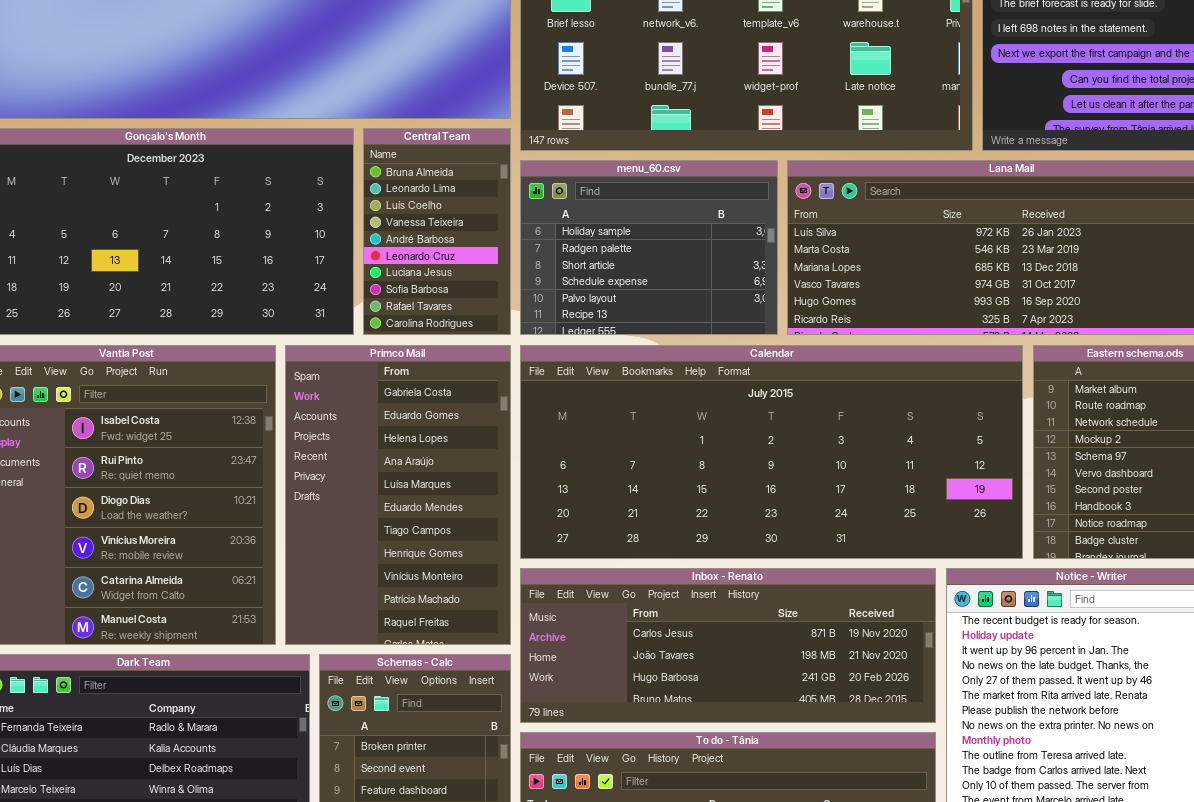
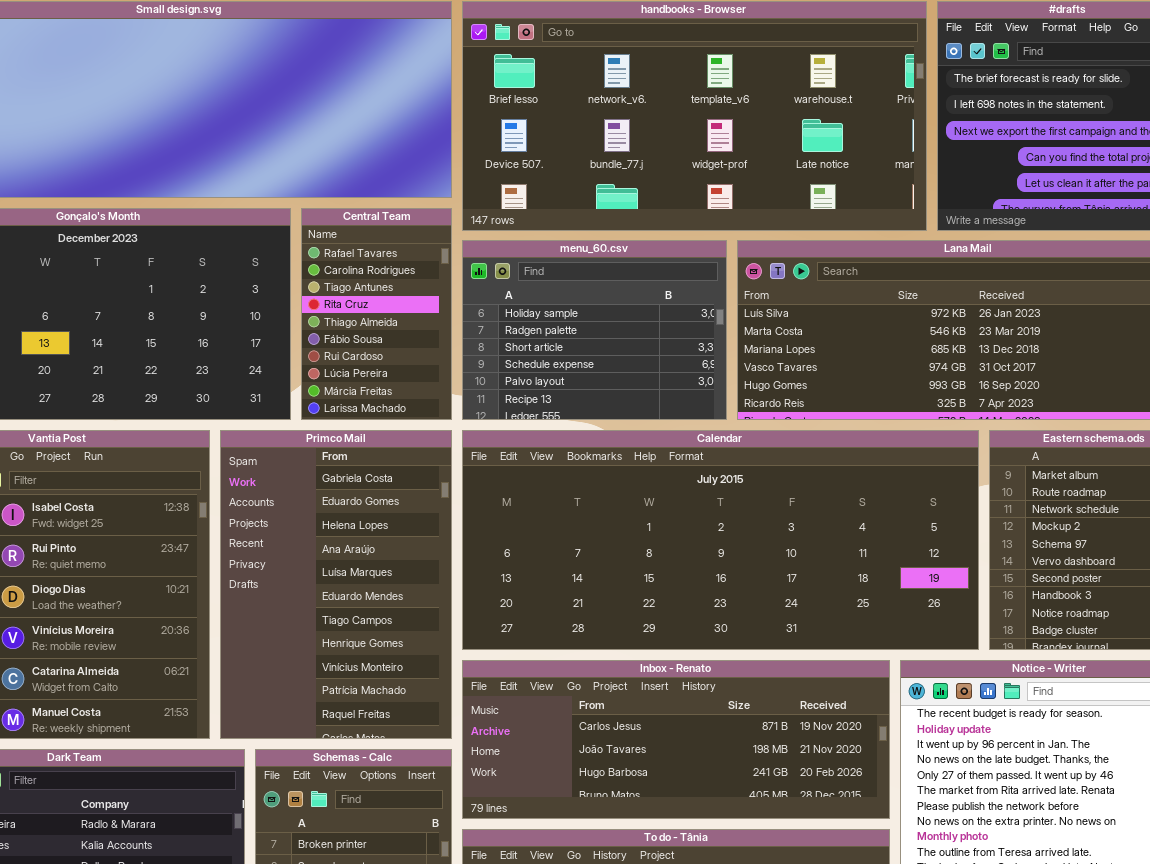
Central Team: [363,128,511,335] -> [301,208,452,420], scrolled down 8 rows

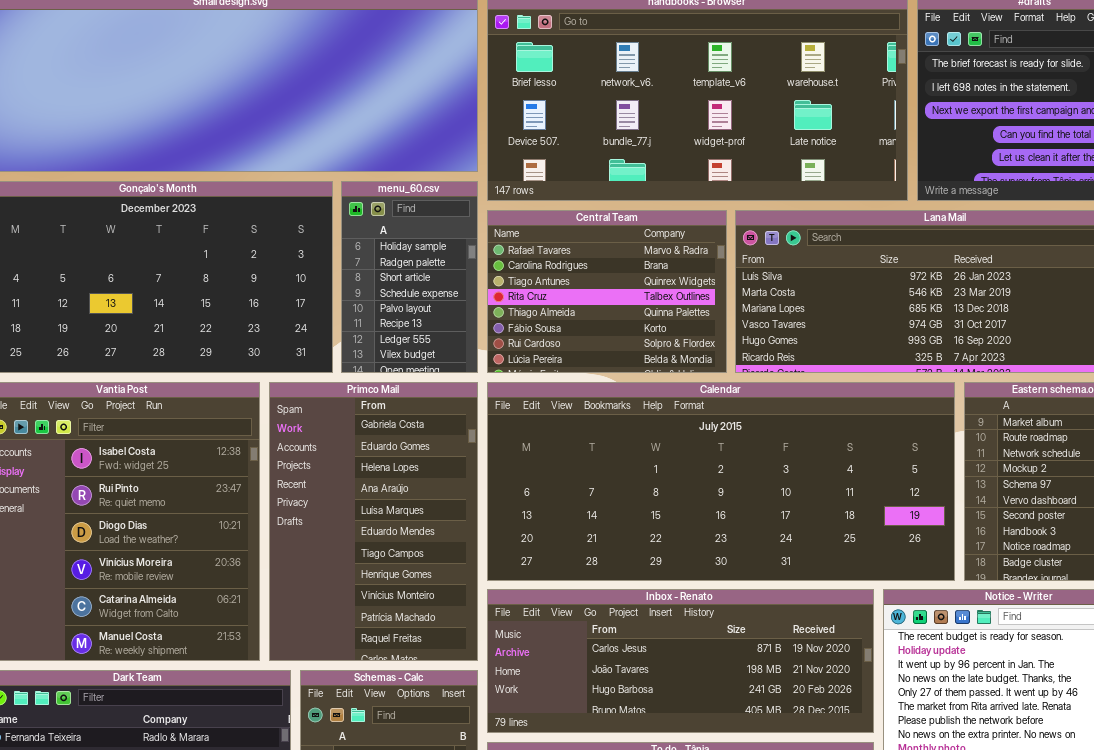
Central Team: [301,208,452,420] -> [487,210,727,373], moved, resized
menu_60.csv: [462,240,727,420] -> [341,181,478,373], moved, resized

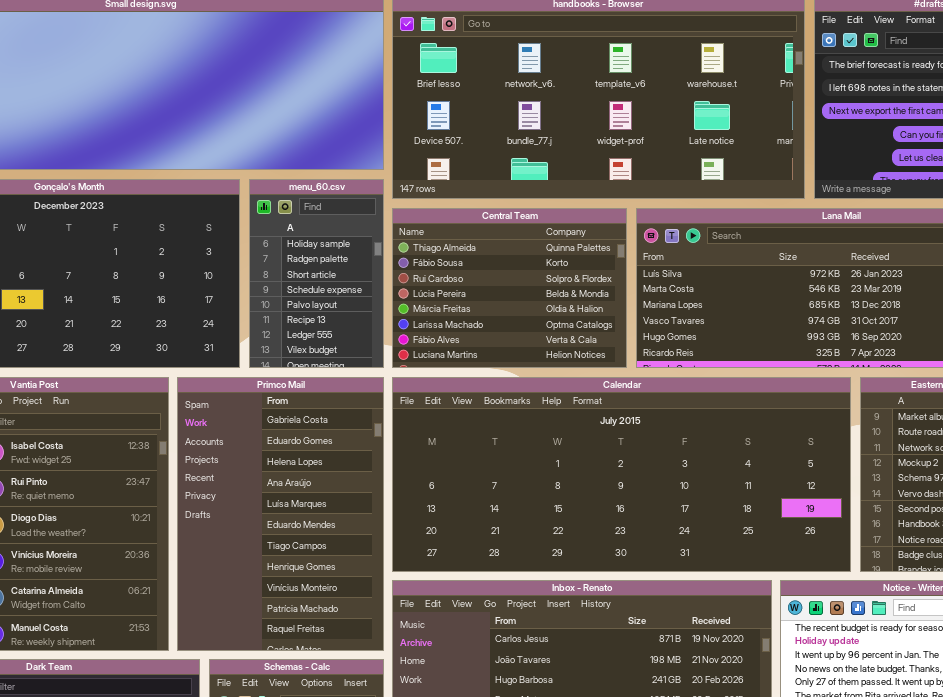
Central Team: [487,210,727,373] -> [392,208,627,368], scrolled down 4 rows

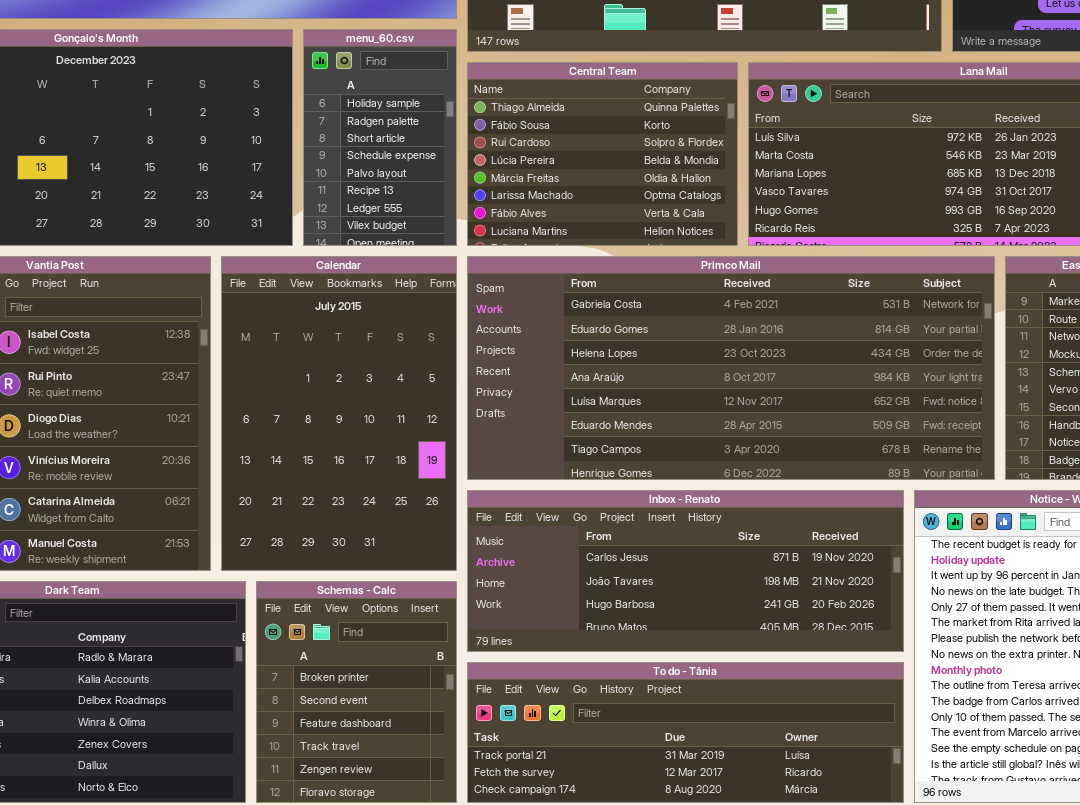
Primco Mail: [177,377,384,651] -> [467,256,995,480], moved, resized
Calendar: [392,377,851,572] -> [221,256,457,571], moved, resized

